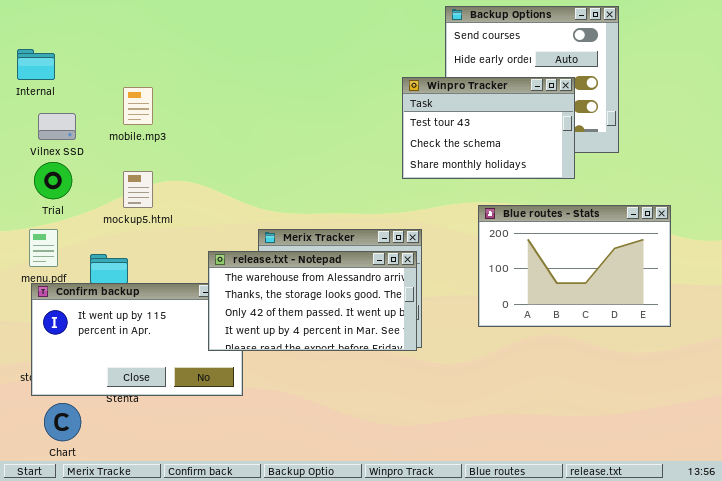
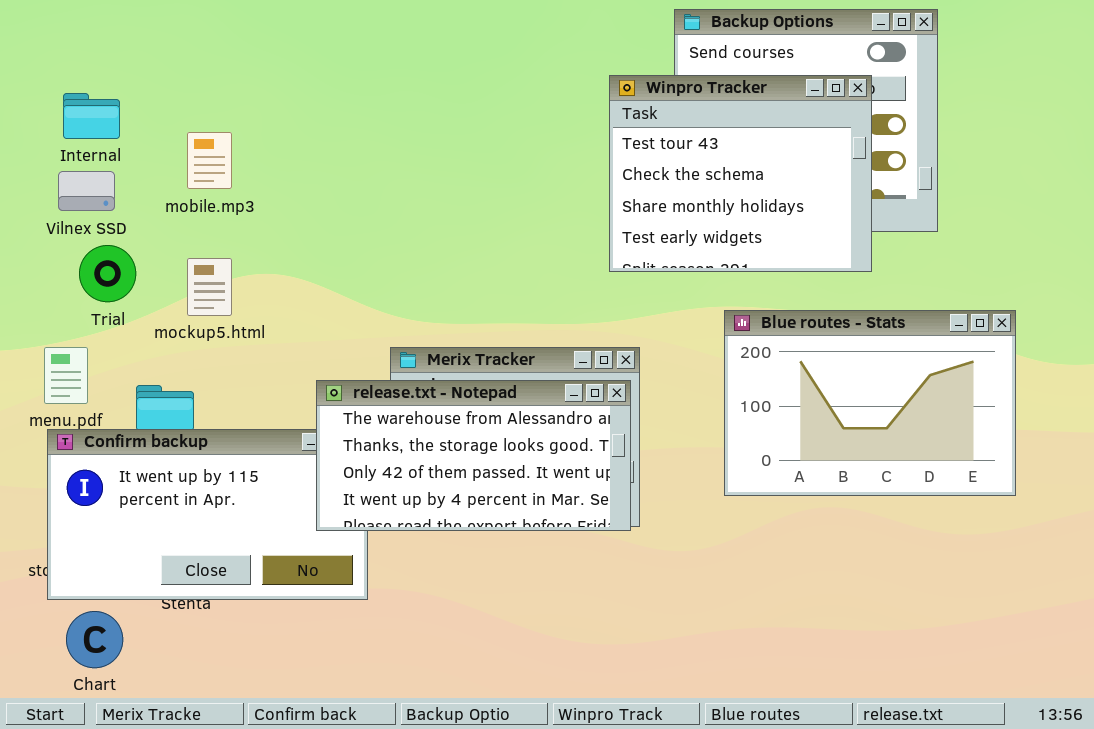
Internal: [17,49,55,80] -> [63,93,120,139], moved
Winpro Tracker: [402,77,575,179] -> [609,75,872,272], resized
Trial: [34,162,72,199] -> [79,245,136,302], moved

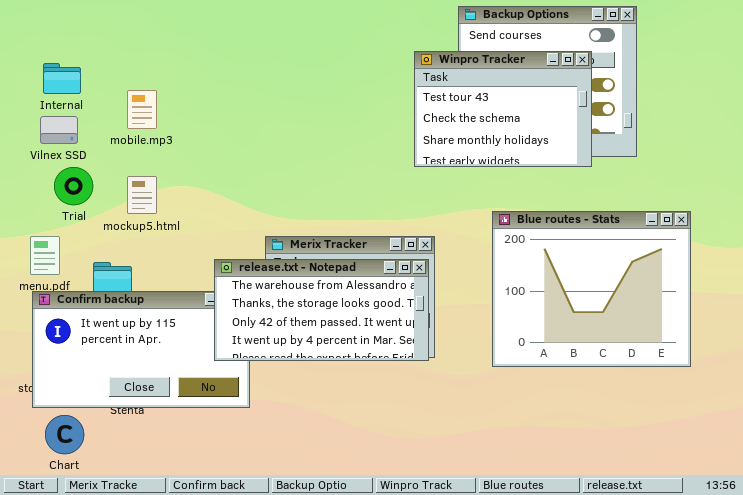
Winpro Tracker: [609,75,872,272] -> [414,51,592,167], resized
Blue routes - Stats: [724,310,1016,496] -> [492,211,691,367], resized

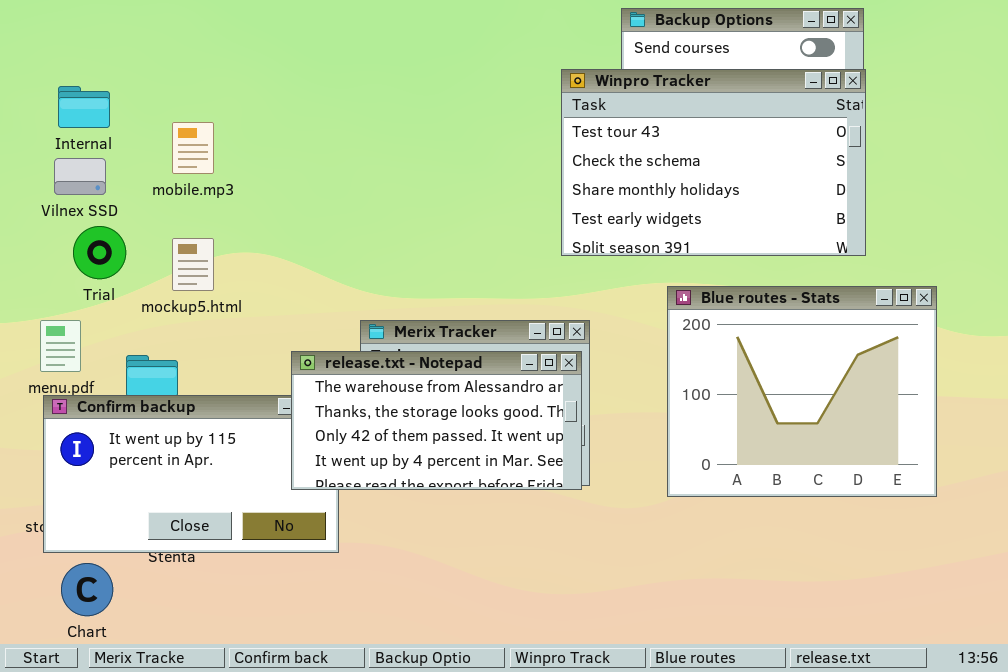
Winpro Tracker: [414,51,592,167] -> [561,69,866,256], resized

